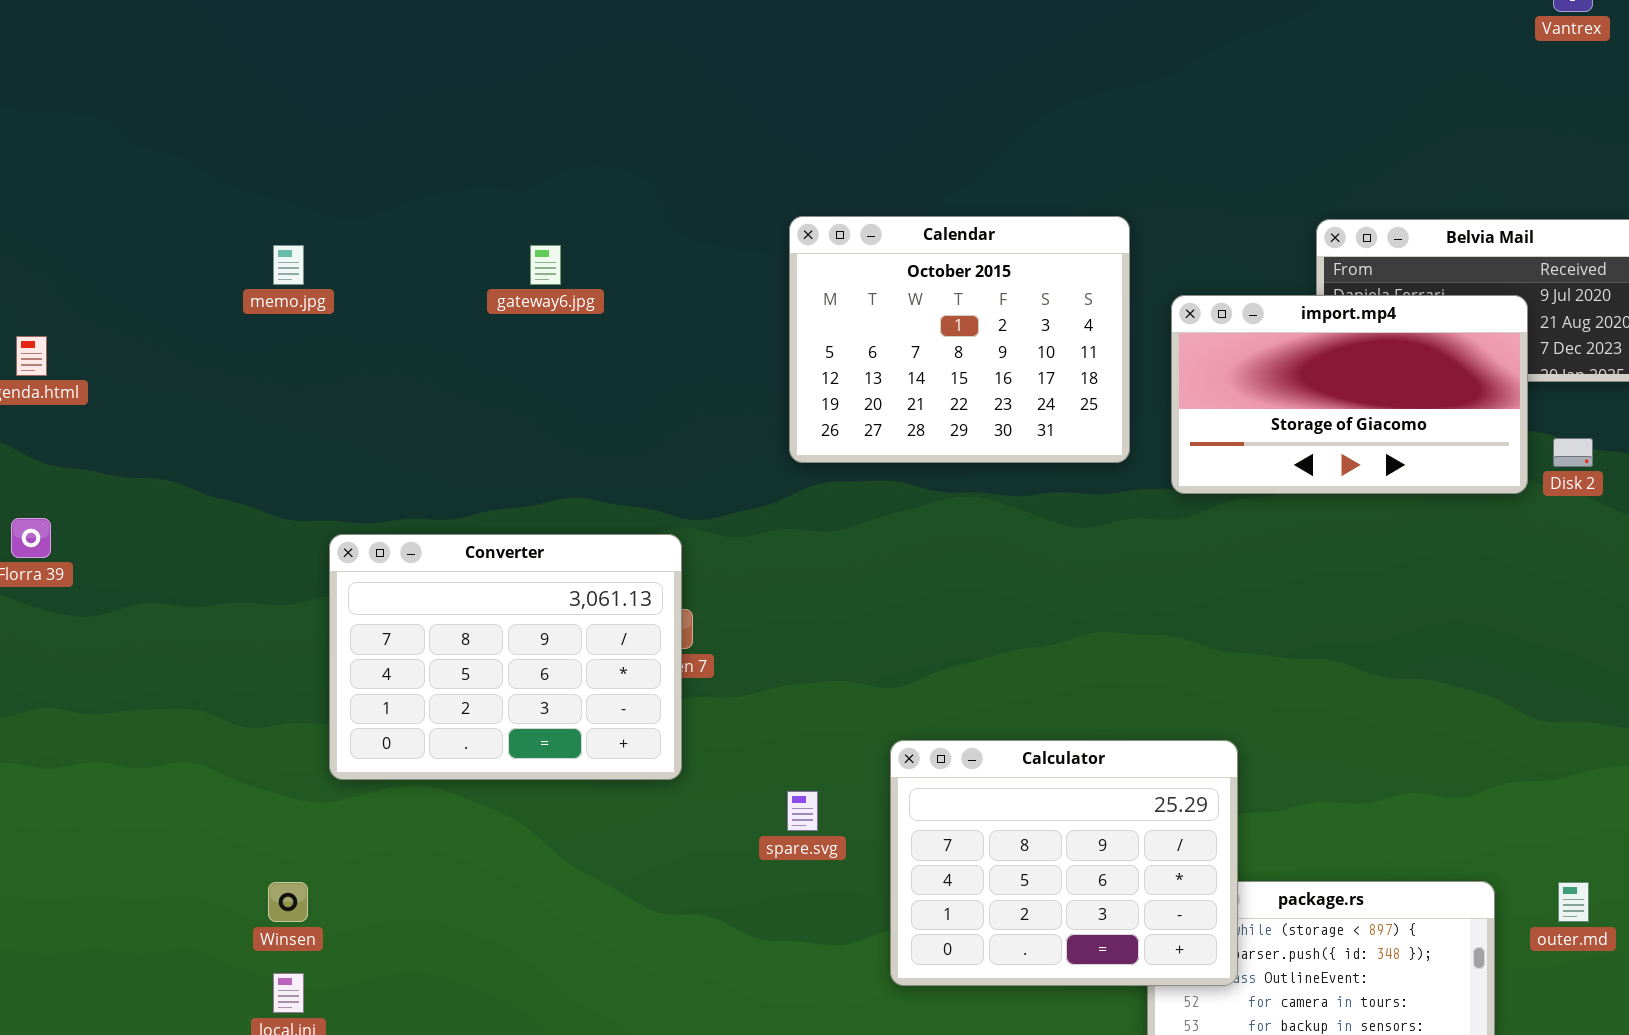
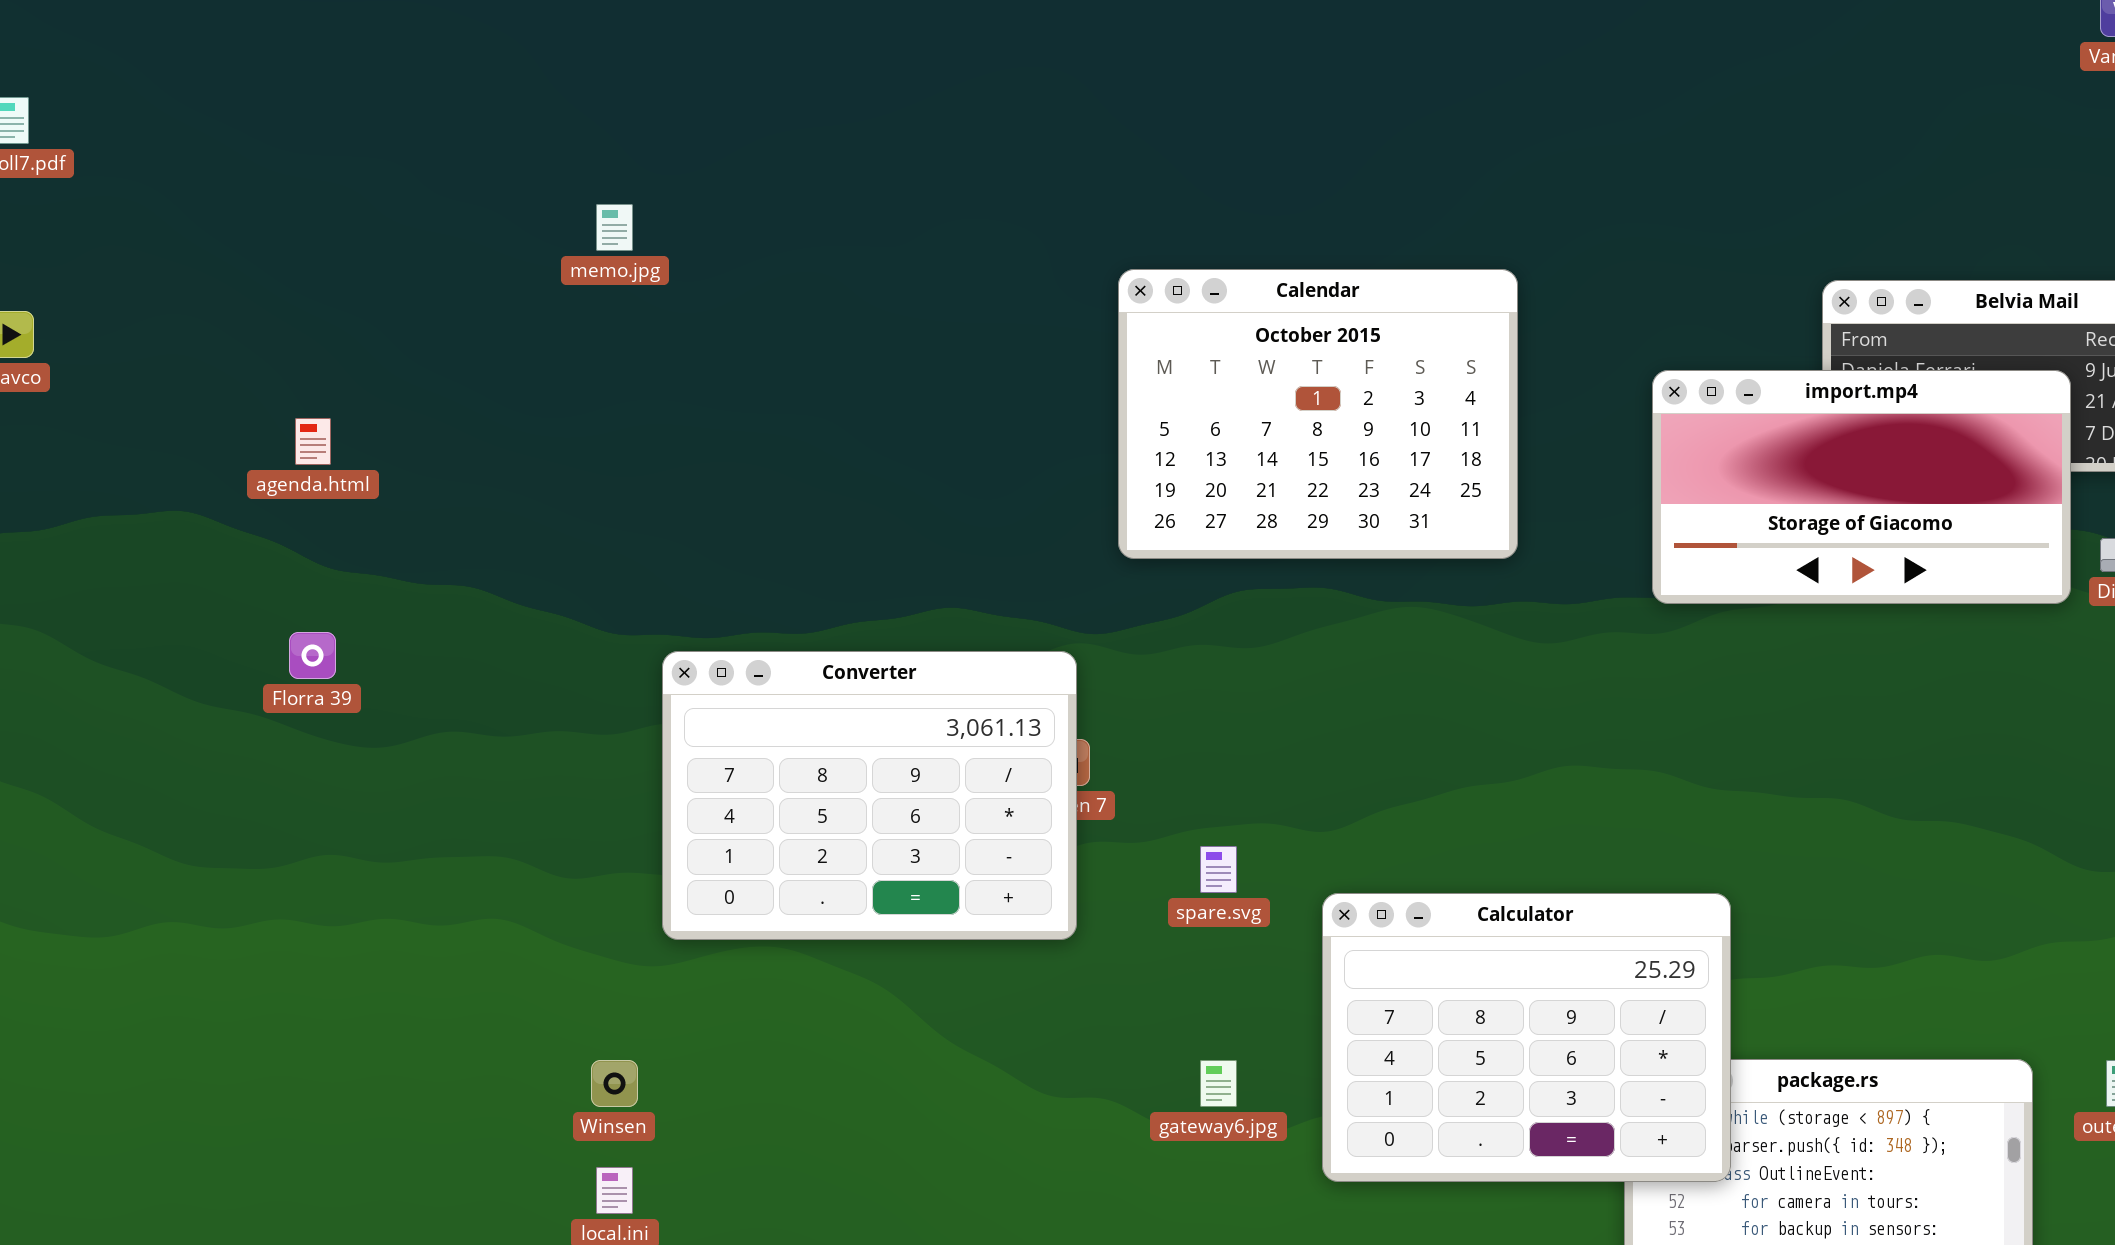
Calendar: [789,216,1130,463] -> [1118,269,1518,559], moved
memo.jpg: [273,245,304,285] -> [596,204,633,251], moved
gateway6.jpg: [530,245,561,285] -> [1200,1060,1237,1107], moved
spare.svg: [787,791,818,831] -> [1200,846,1237,893], moved

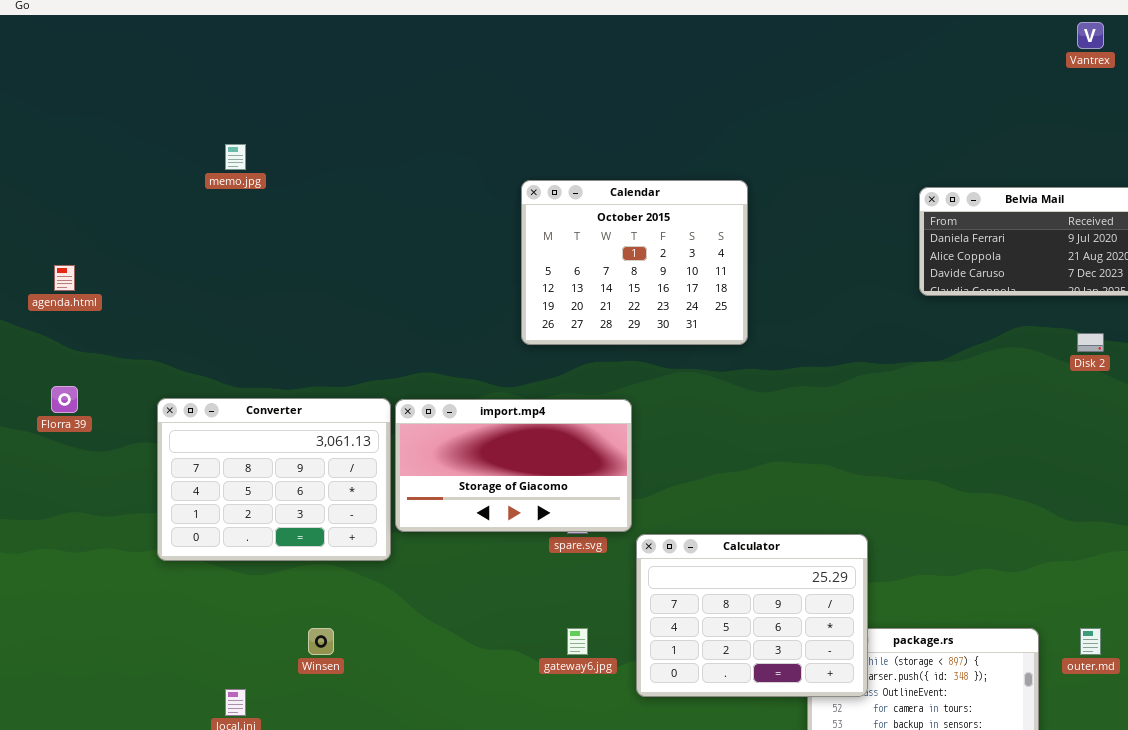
import.mp4: [1652,370,2071,604] -> [395,399,632,532], moved
Converter: [662,651,1077,940] -> [157,398,391,561], moved
Winsen: [591,1060,638,1107] -> [308,628,334,655], moved

